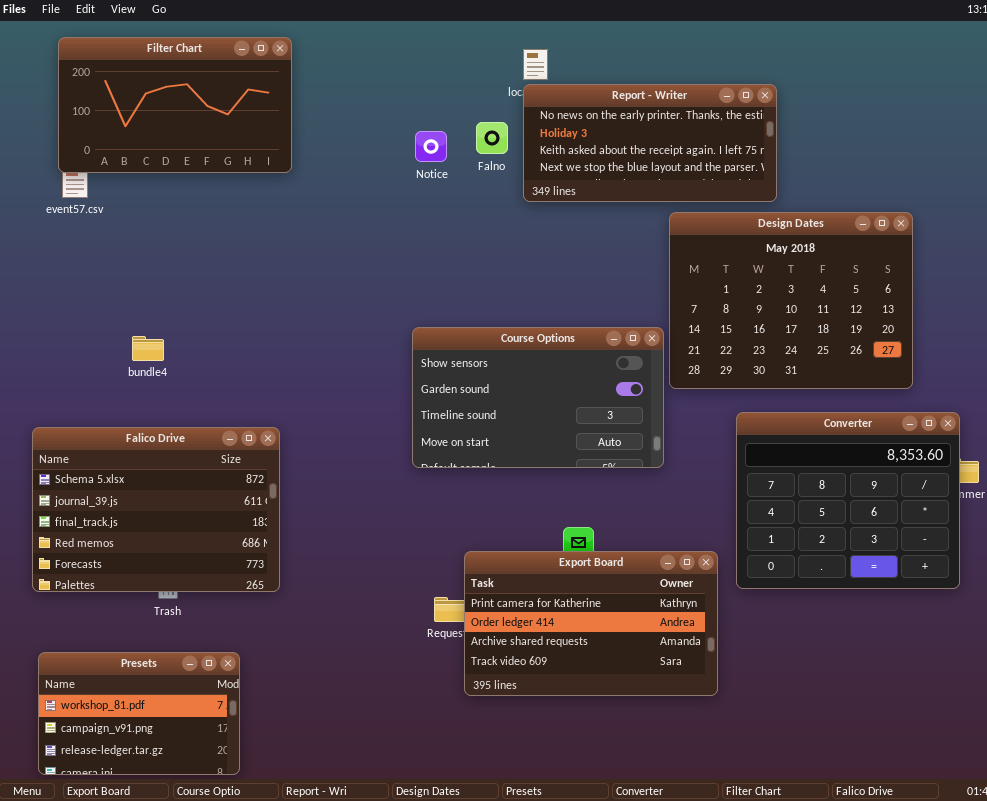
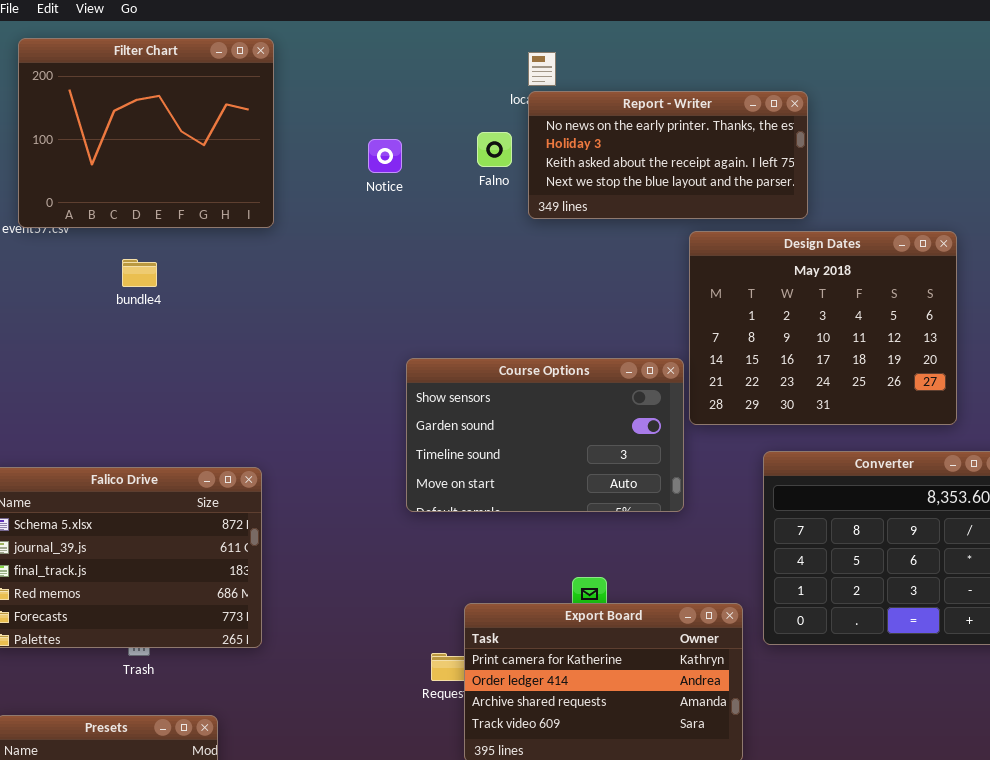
Filter Chart: [58,37,292,173] -> [18,38,274,228], resized
Notice: [415,131,447,162] -> [368,139,402,173], moved
bundle4: [132,336,164,361] -> [122,259,157,287], moved

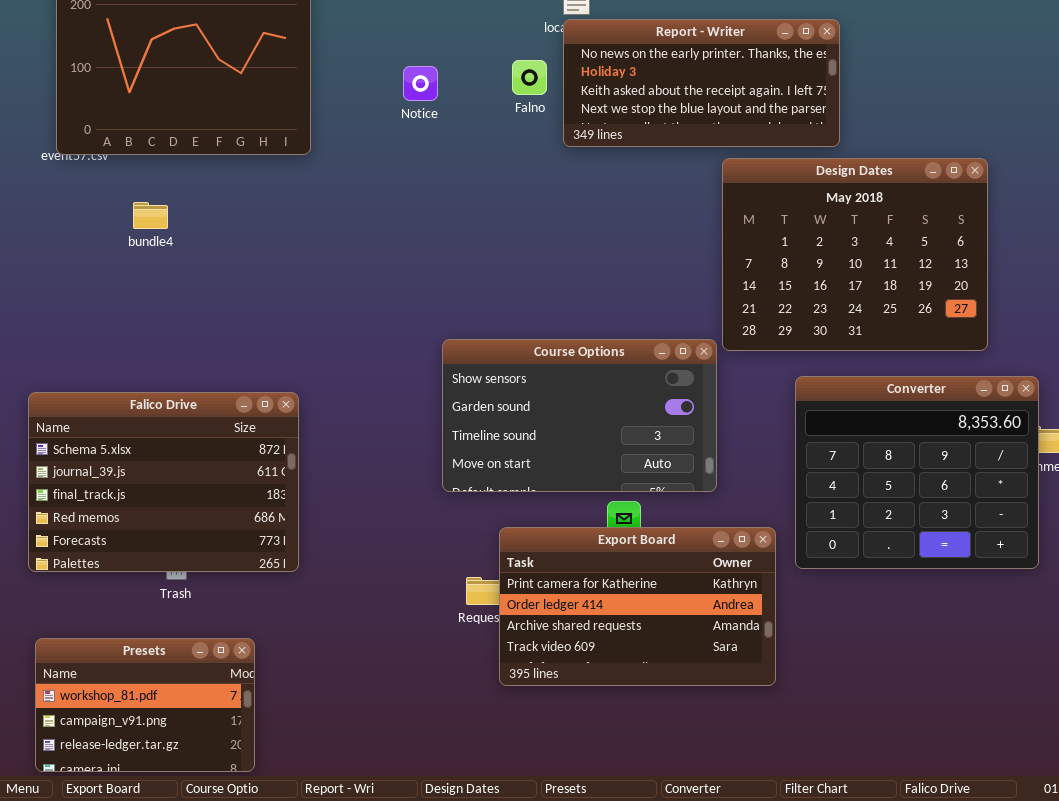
bundle4: [122,259,157,287] -> [133,202,168,229], moved
Course Options: [406,358,684,512] -> [442,339,717,492], moved

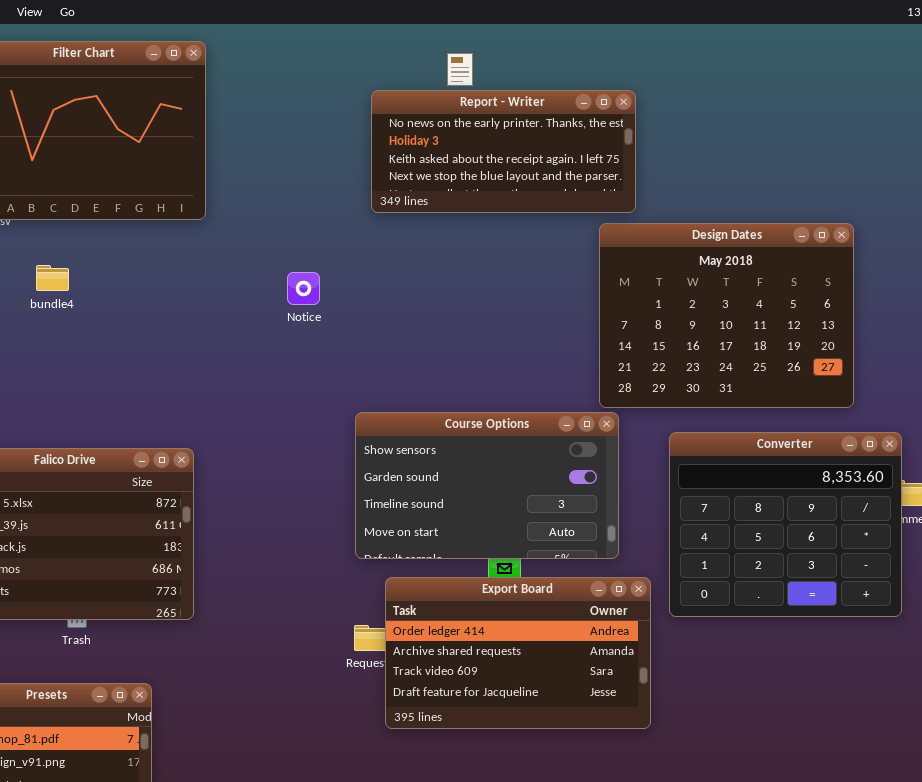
Report - Writer: [563,19,840,147] -> [371,90,636,213], moved
Notice: [403,66,438,101] -> [287,272,320,305], moved
Course Options: [442,339,717,492] -> [355,412,619,559], moved
Export Board: [499,527,776,686] -> [385,577,651,729], scrolled down 1 row

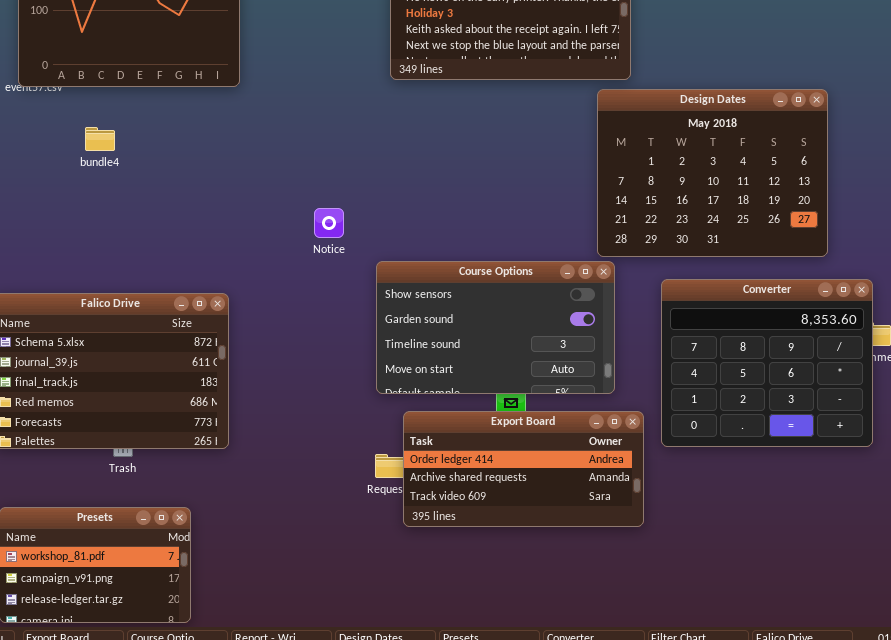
Notice: [287,272,320,305] -> [314,208,344,238], moved
Export Board: [385,577,651,729] -> [403,411,644,527], resized

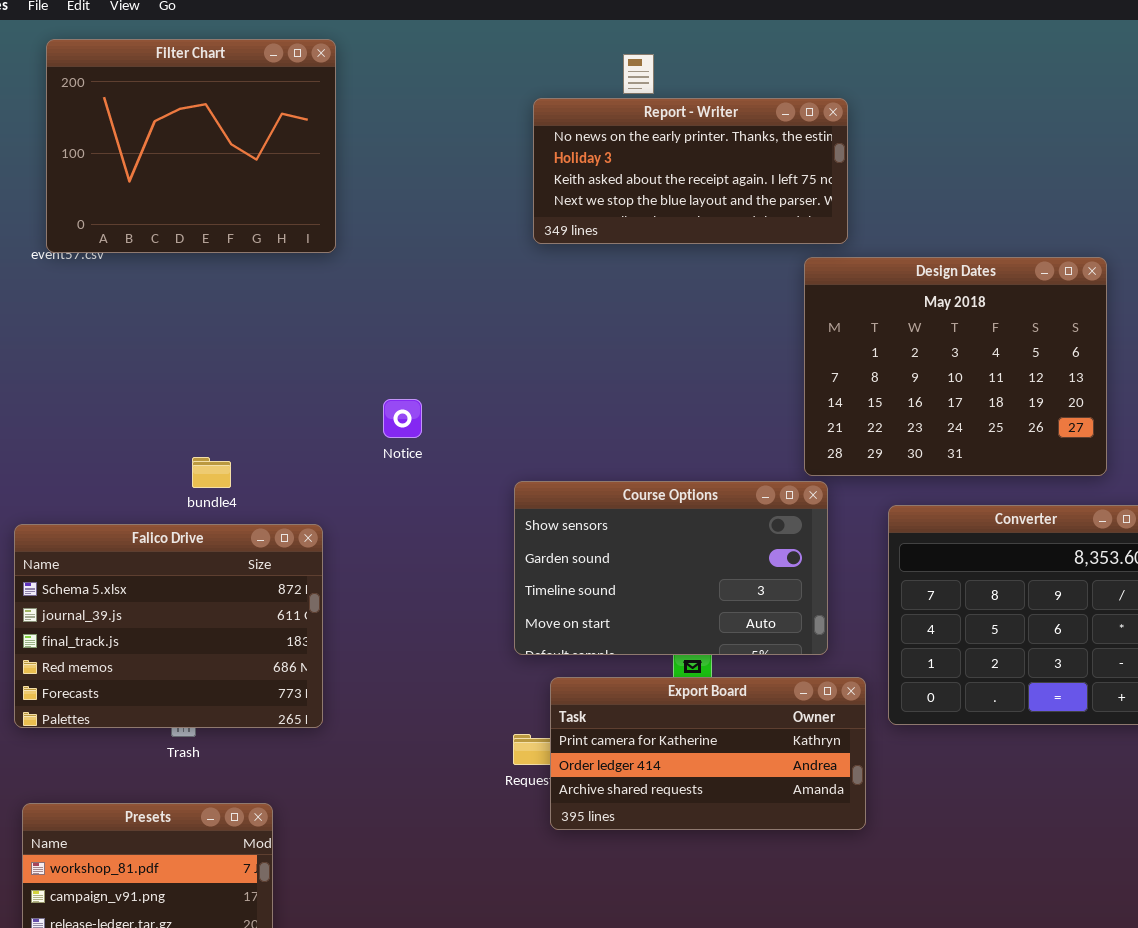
bundle4: [85,127,115,151] -> [192,457,231,488], moved
Notice: [314,208,344,238] -> [383,399,422,438], moved
Export Board: [403,411,644,527] -> [550,677,866,830], scrolled up 1 row

